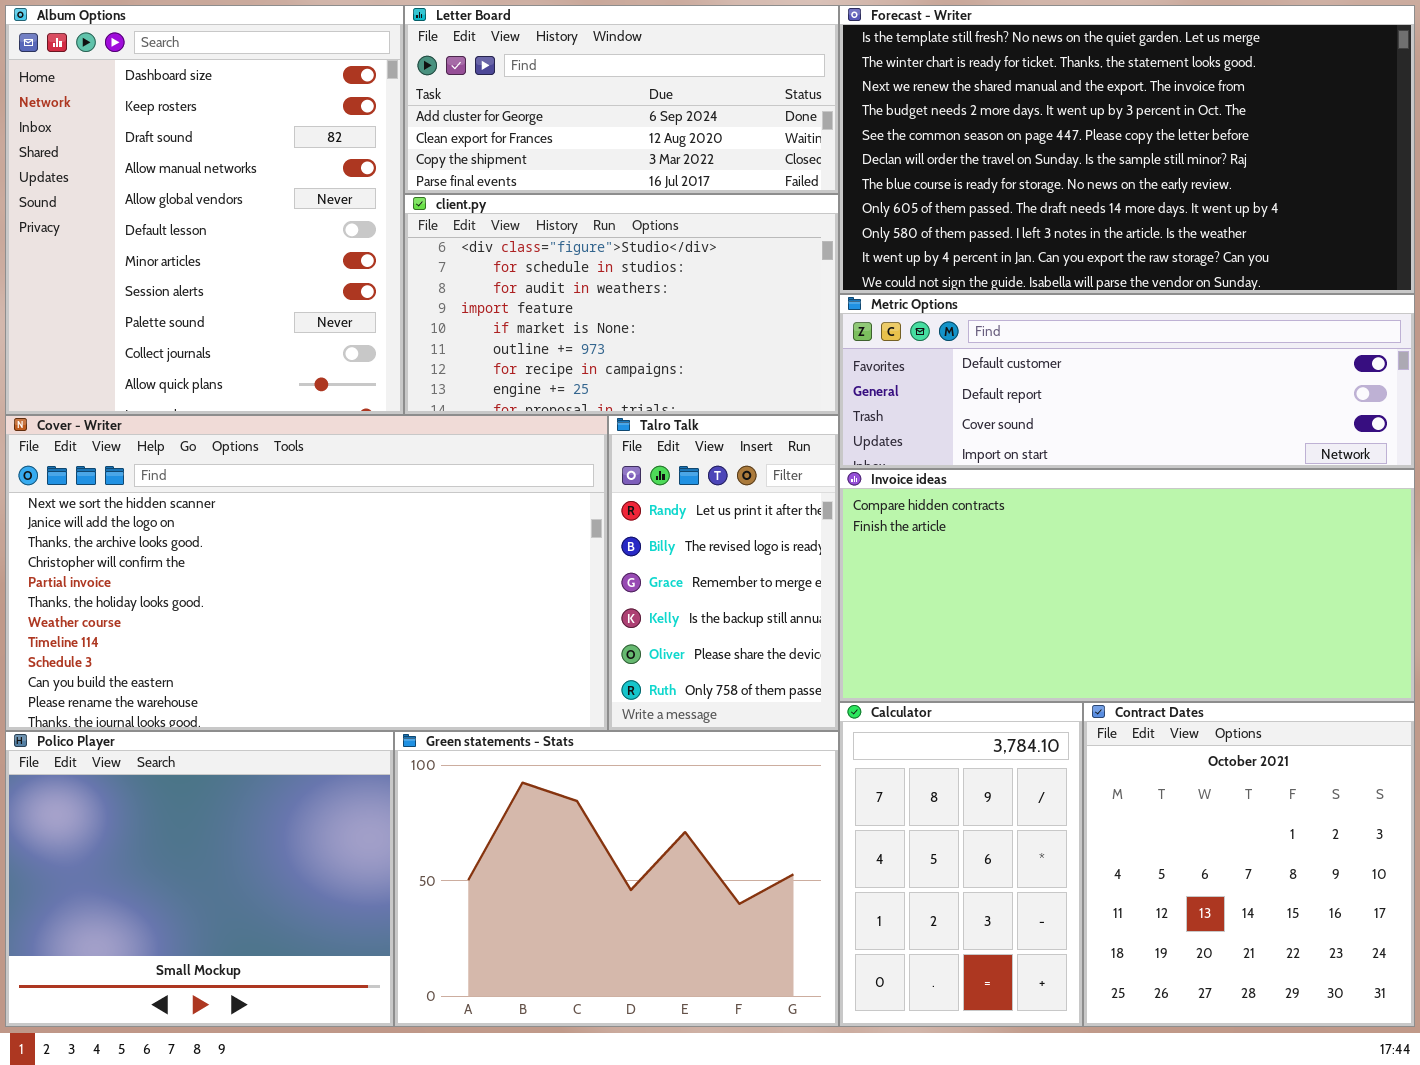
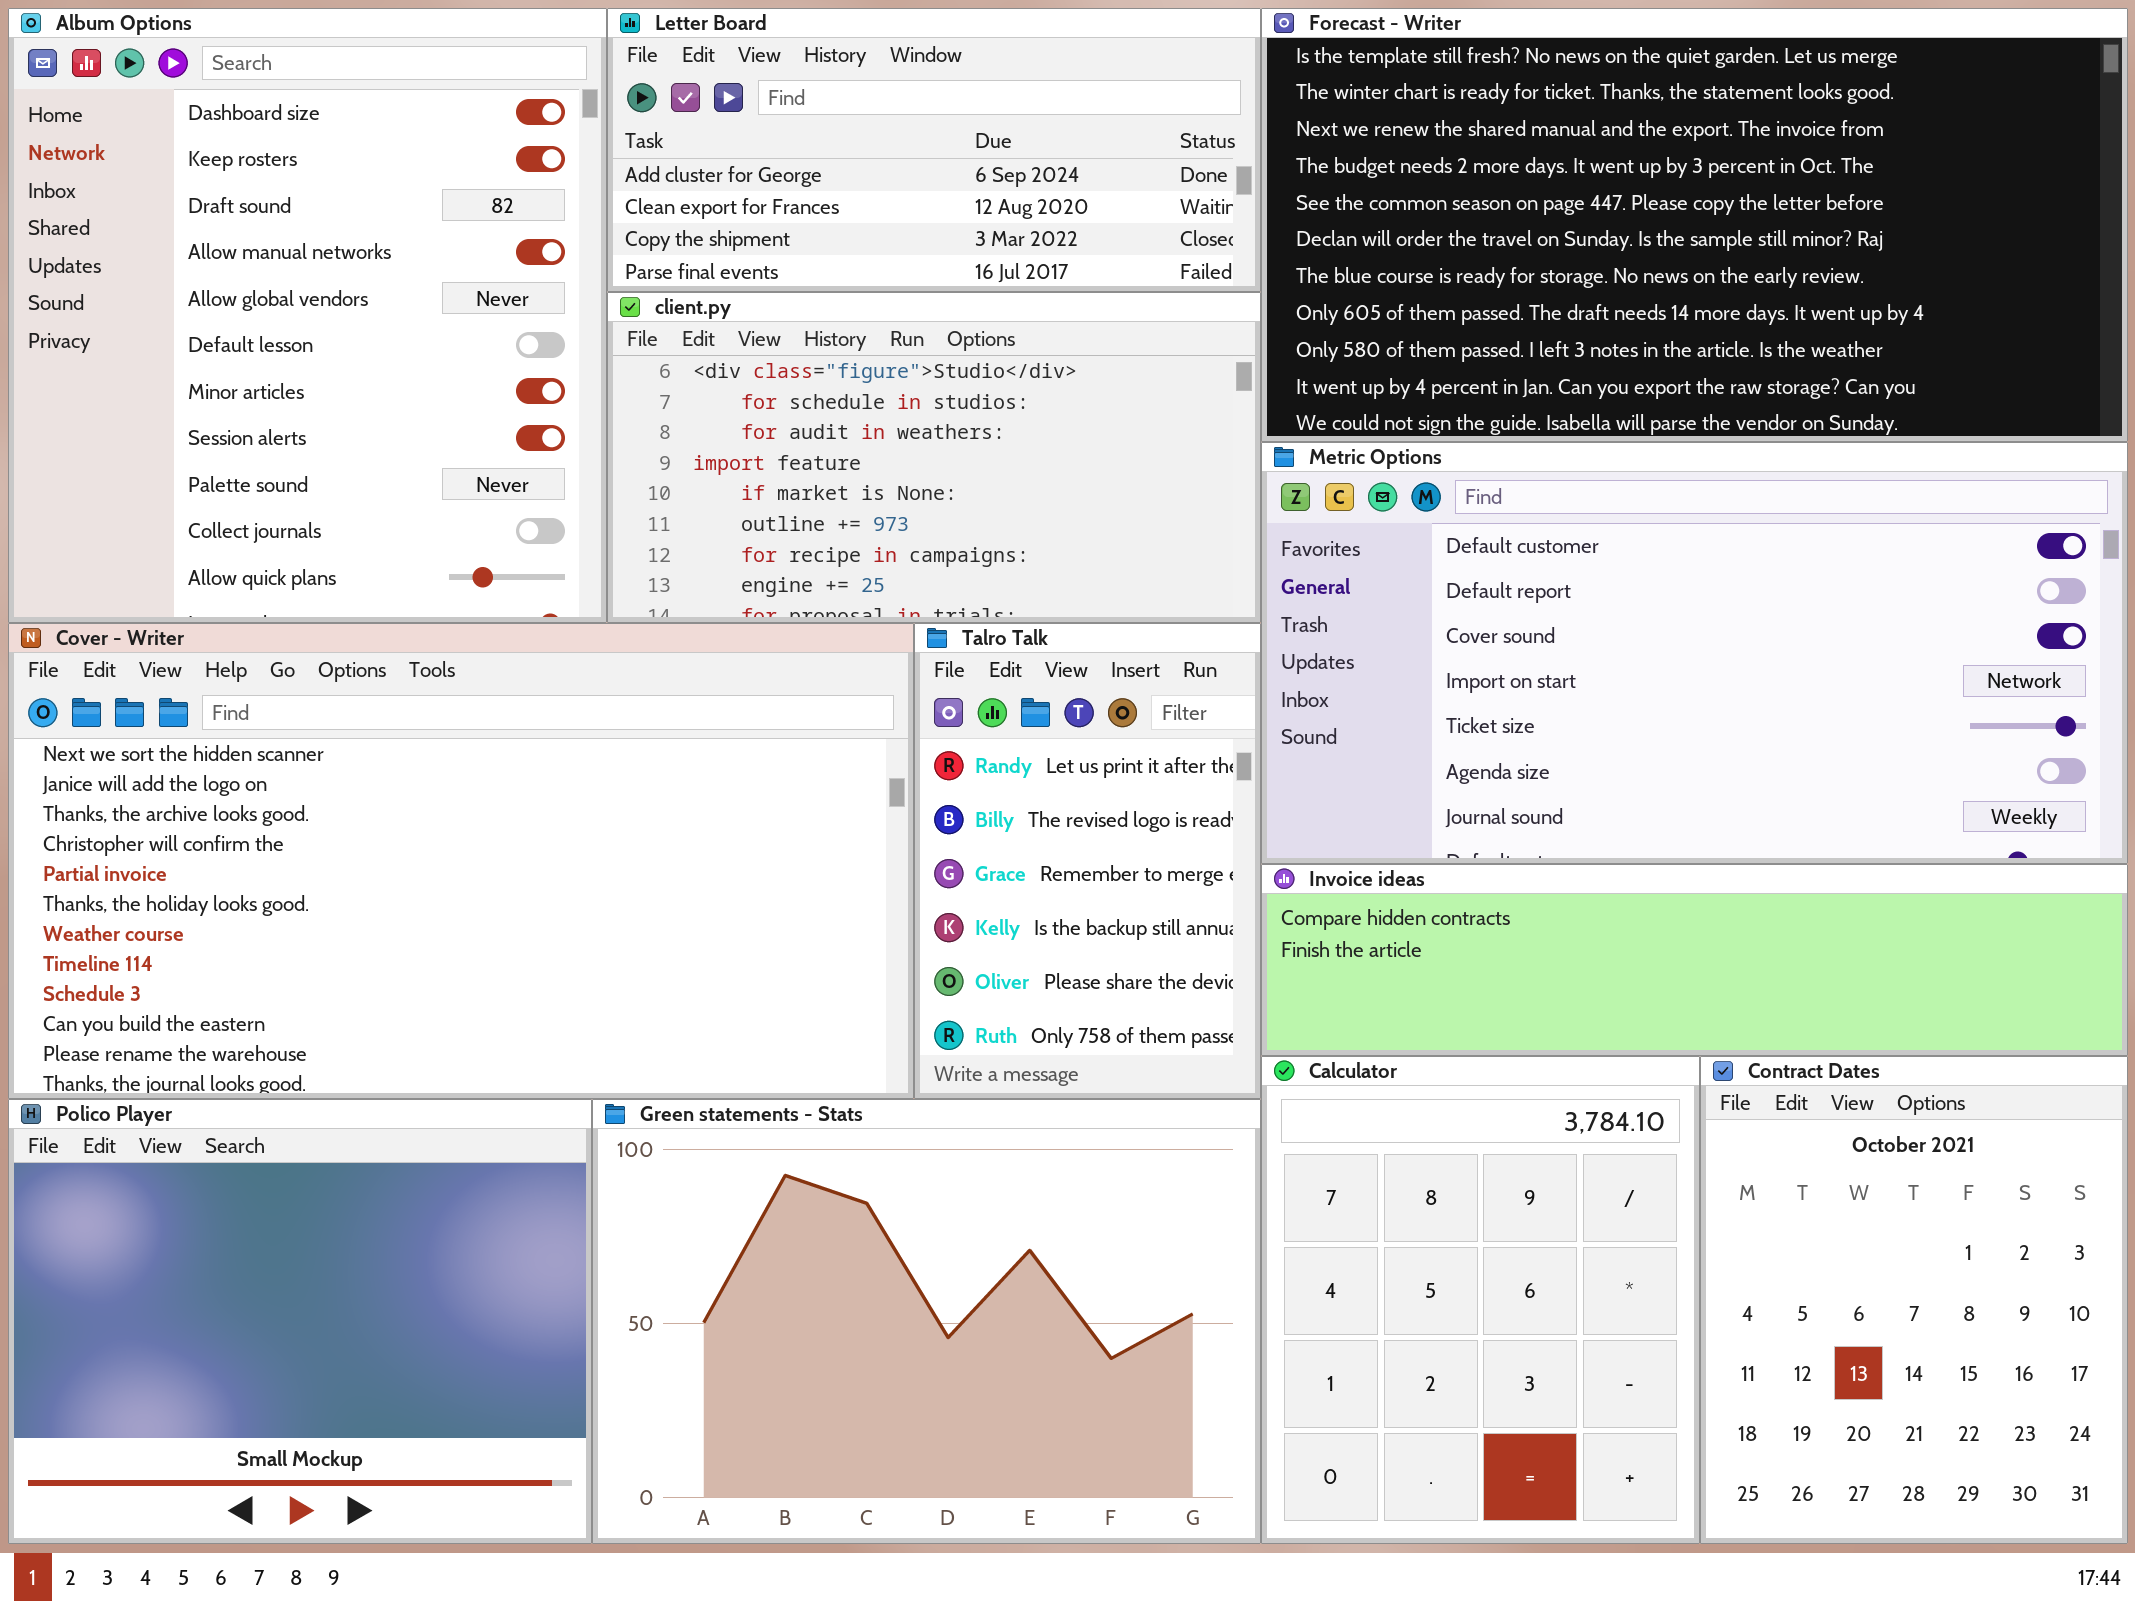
Metric Options: [839,294,1415,469] -> [1261,442,2128,864], resized
Invoice ideas: [839,469,1415,702] -> [1261,864,2128,1056], resized
Calculator: [839,702,1083,1027] -> [1261,1056,1700,1544], resized
Contract Dates: [1083,702,1415,1027] -> [1700,1056,2128,1544], resized

